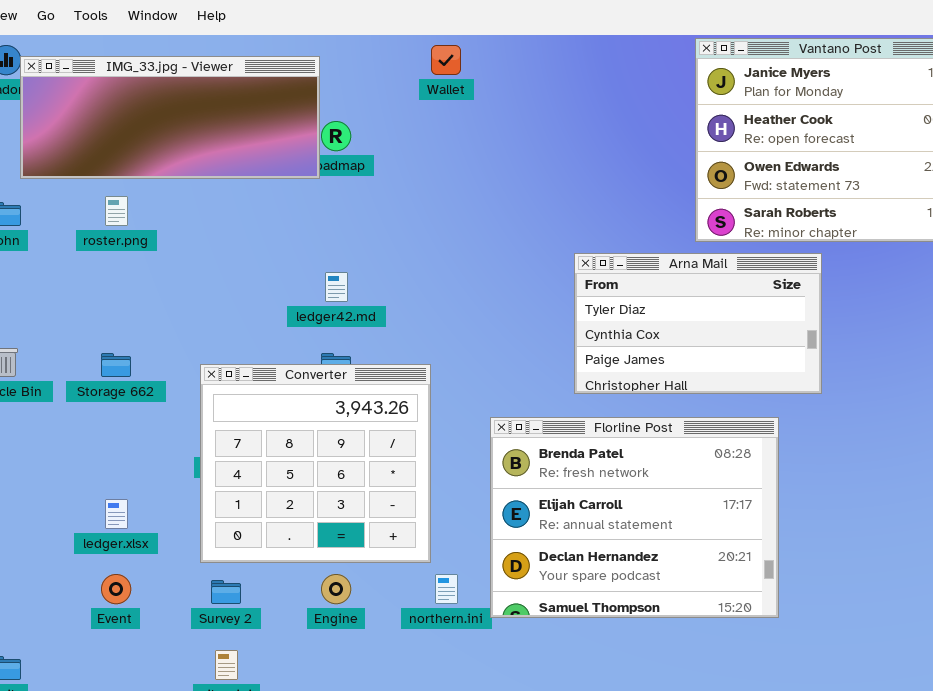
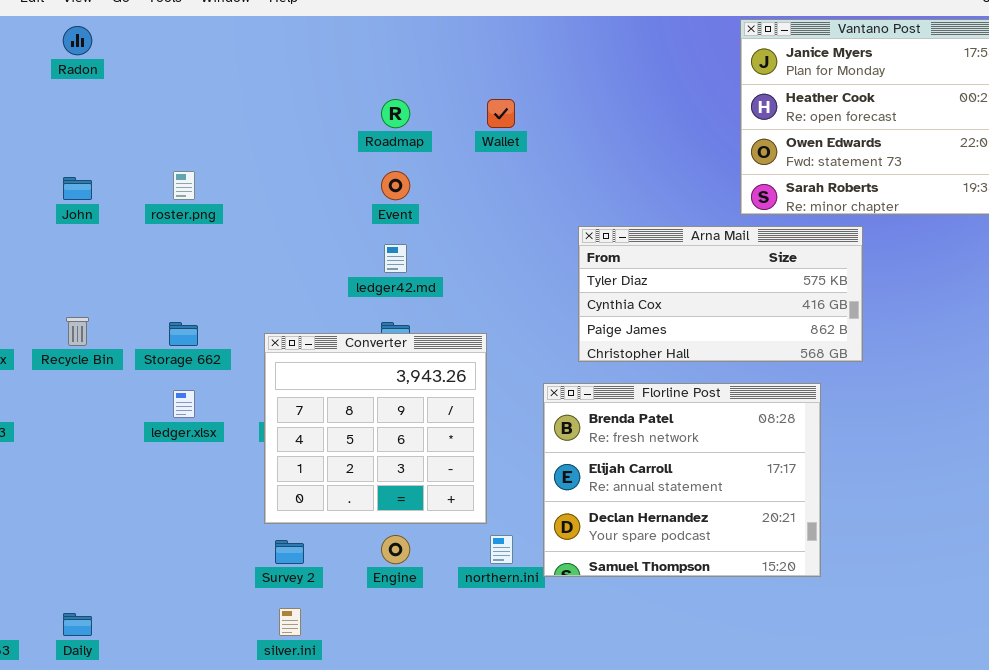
Wallet: [431,45,461,75] -> [487,99,515,128], moved
IMG_33.jpg - Viewer: [20,56,320,179] -> none, closed
Arna Mail: [574,253,822,394] -> [578,226,863,362], resized
ledger.xlsx: [105,499,128,529] -> [173,390,195,418], moved
Event: [101,574,131,604] -> [381,171,410,200], moved

